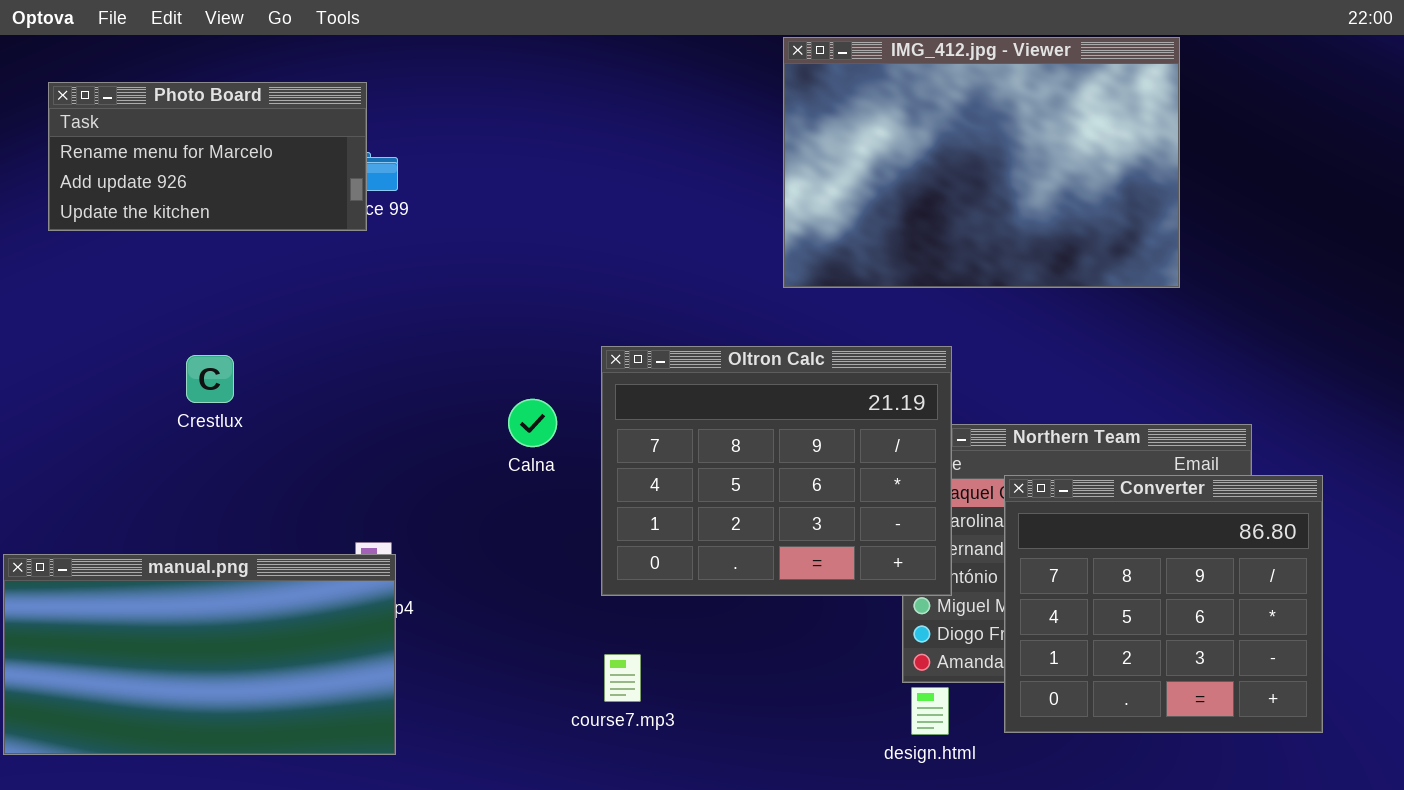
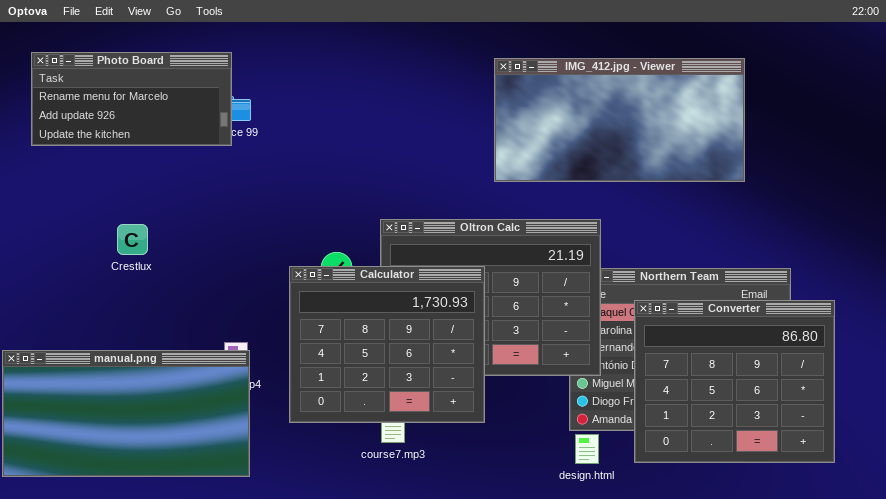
IMG_412.jpg - Viewer: [783,37,1180,288] -> [494,58,745,182], resized
Calculator: none -> [289,266,485,423], opened

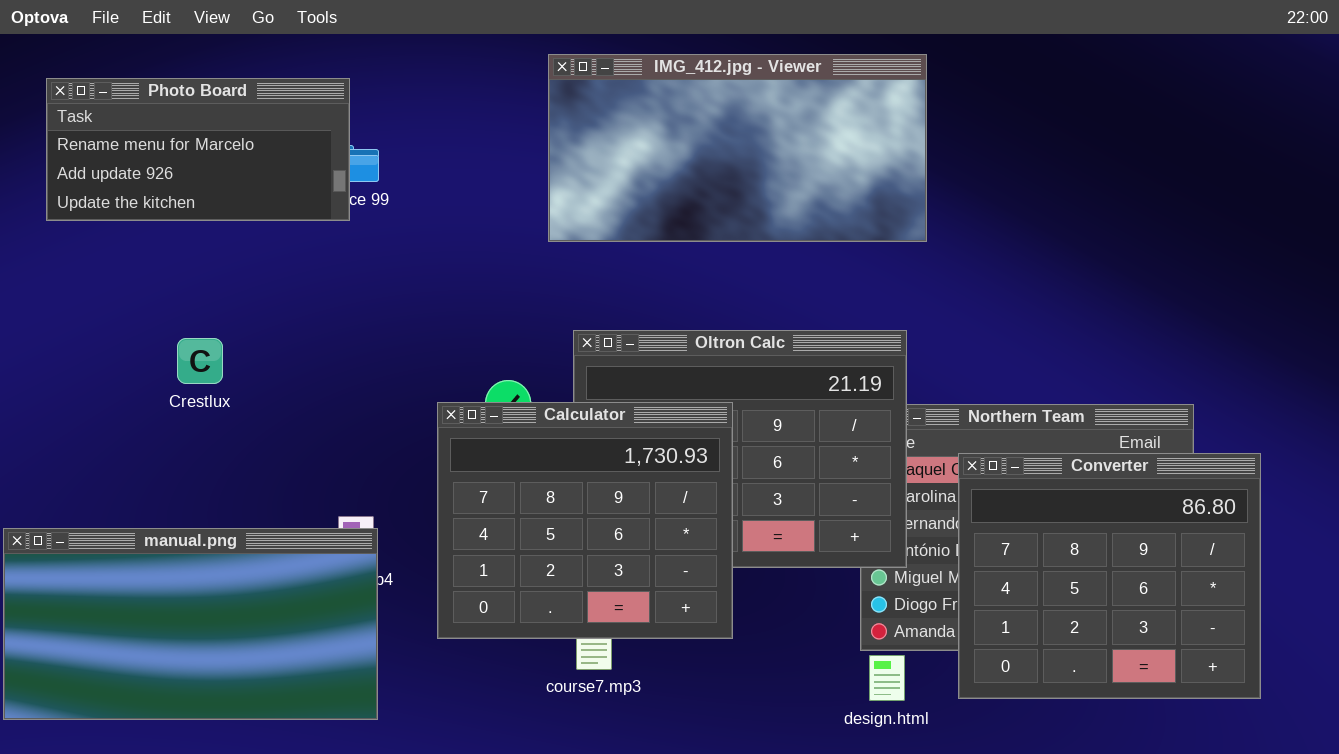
IMG_412.jpg - Viewer: [494,58,745,182] -> [548,54,927,242], moved

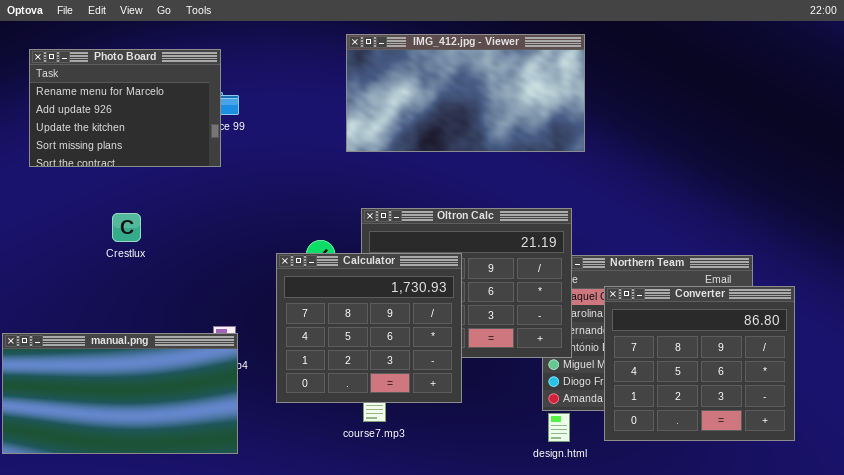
Photo Board: [46,78,350,221] -> [29,49,221,167], resized

